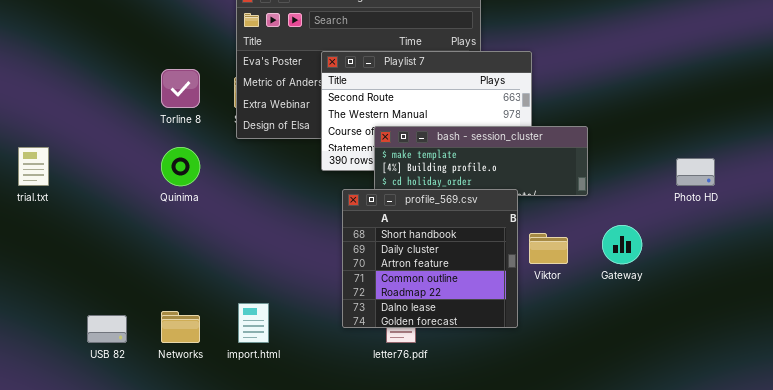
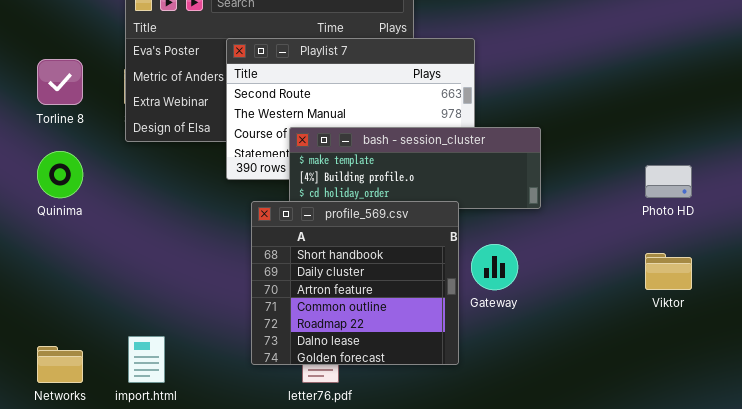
Gateway: [602,225,642,264] -> [471,244,518,290], moved
Viktor: [529,233,568,264] -> [645,253,692,290], moved

